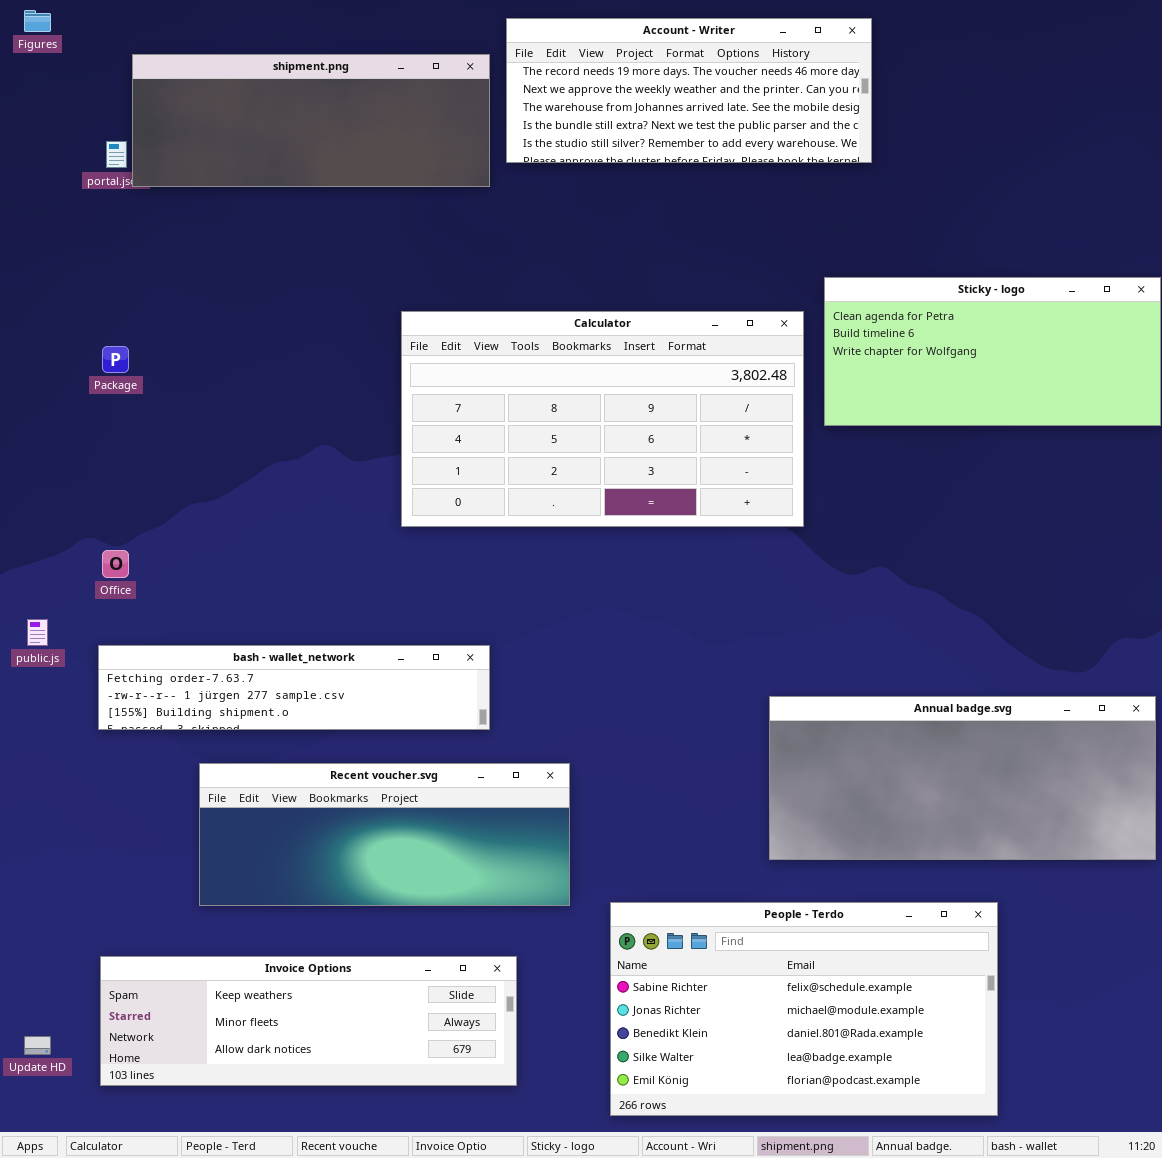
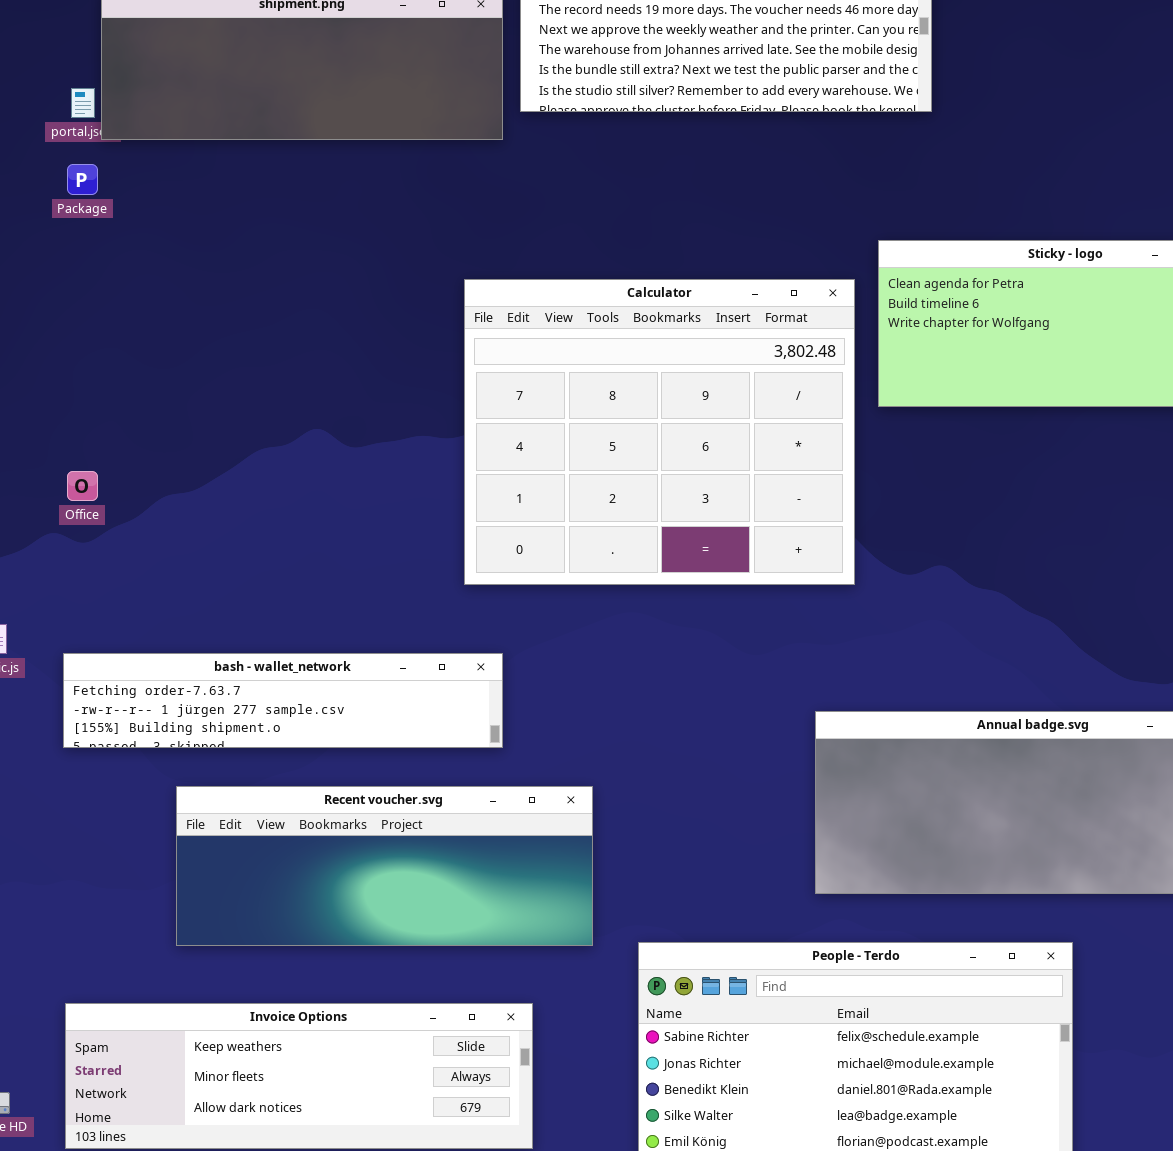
Calculator: [401,311,804,527] -> [464,279,855,585], resized
Package: [102,346,129,373] -> [67,164,98,195], moved
Office: [102,550,129,578] -> [67,471,98,501], moved

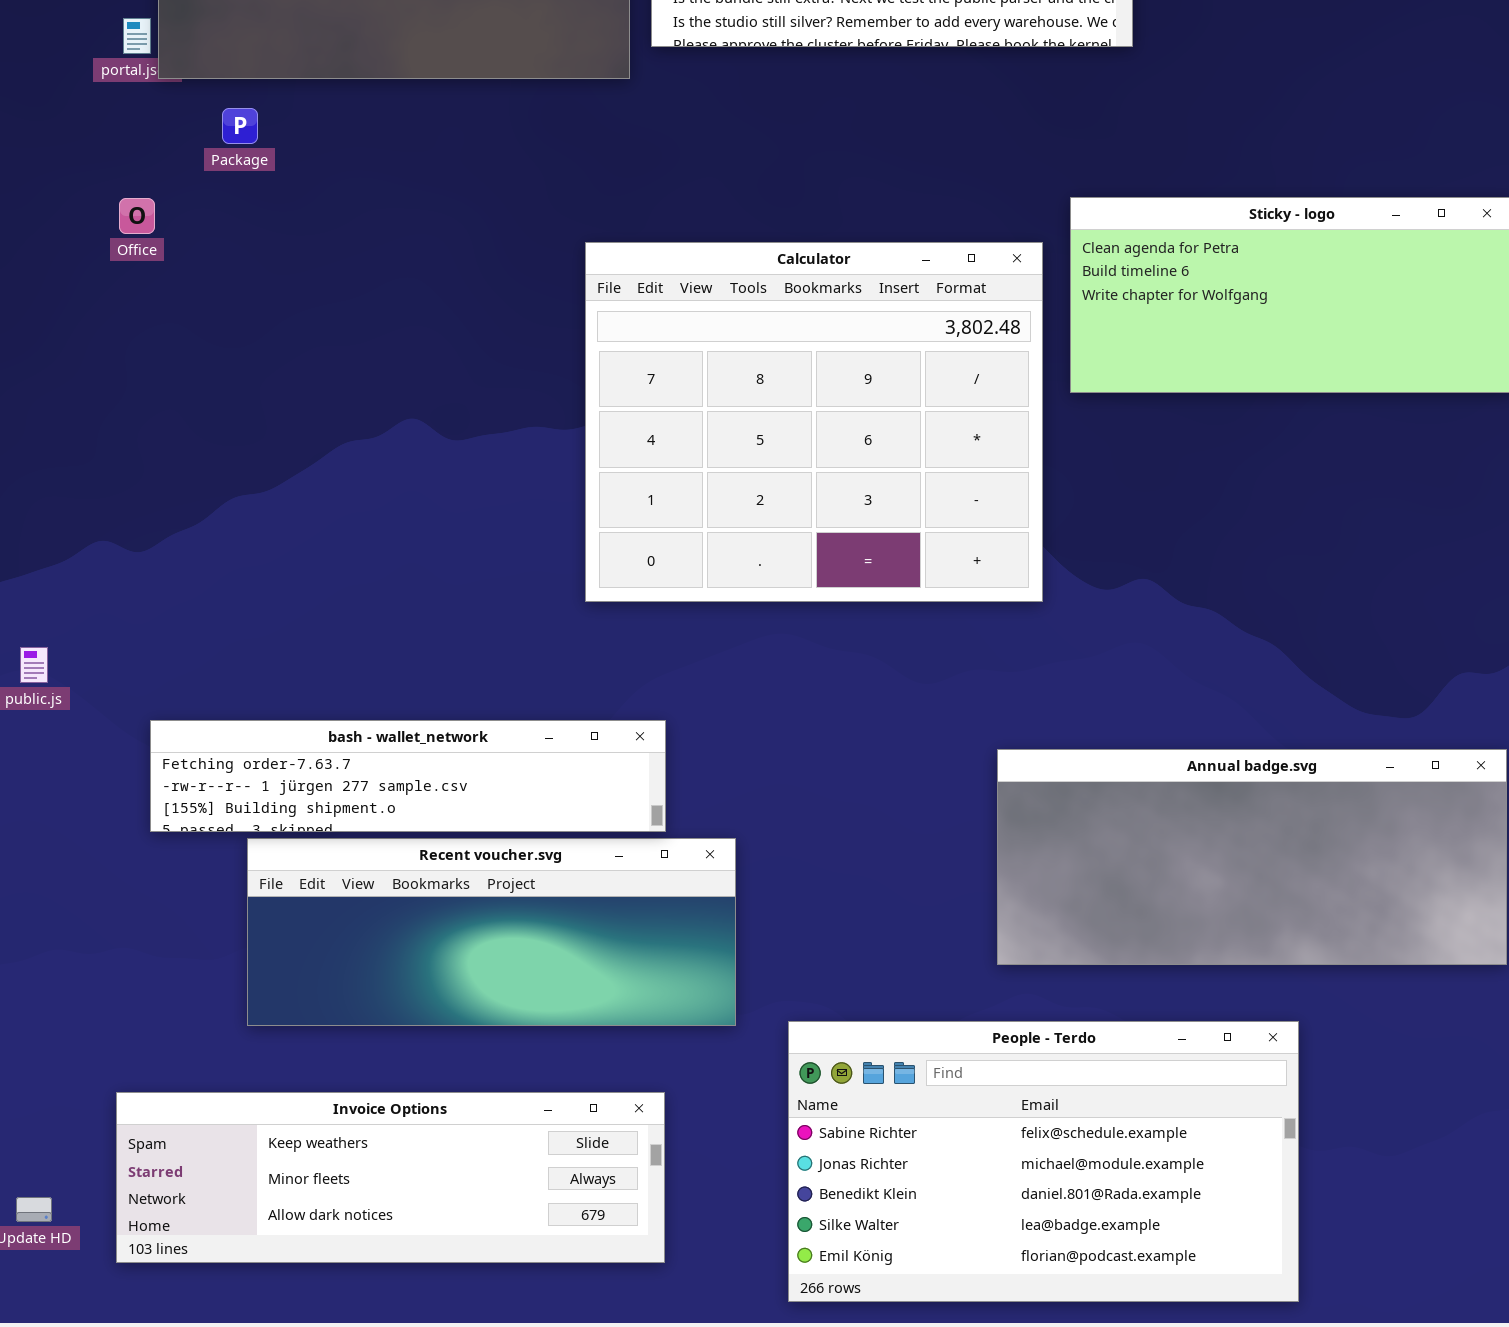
Package: [67,164,98,195] -> [222,108,258,144], moved
Office: [67,471,98,501] -> [119,198,155,234], moved
bash - wallet_network: [63,653,503,748] -> [150,720,666,832], moved

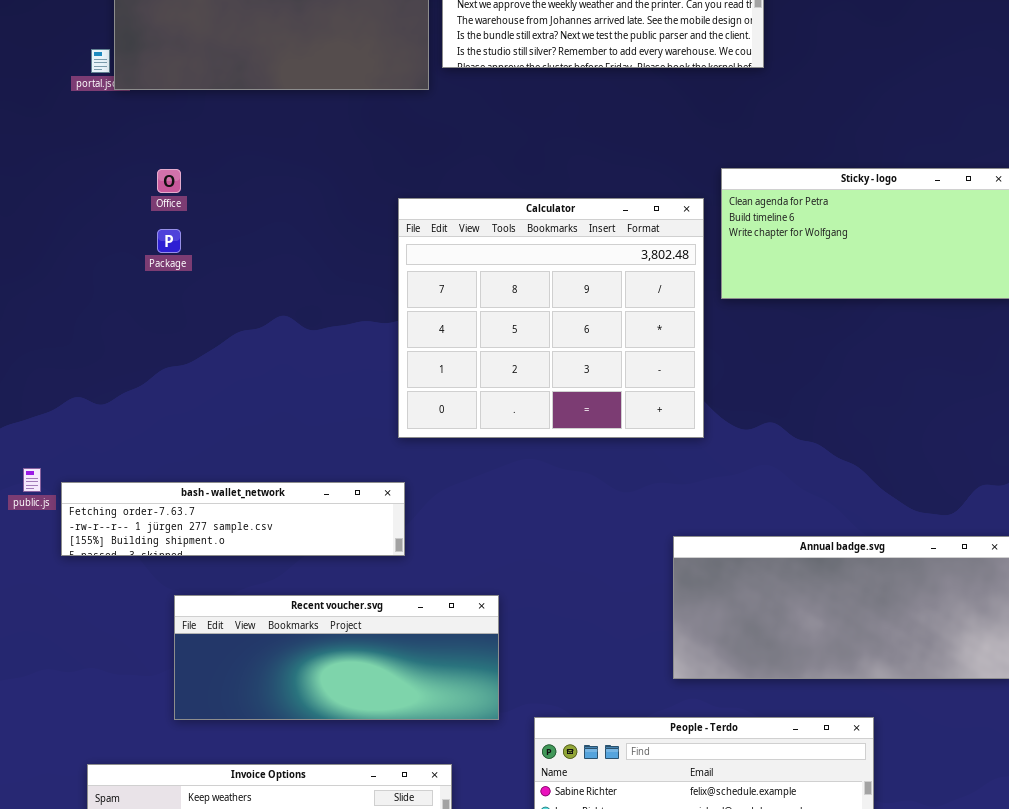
Package: [222,108,258,144] -> [157,229,181,253], moved
Office: [119,198,155,234] -> [157,169,181,193], moved
bash - wallet_network: [150,720,666,832] -> [61,482,405,556], moved

